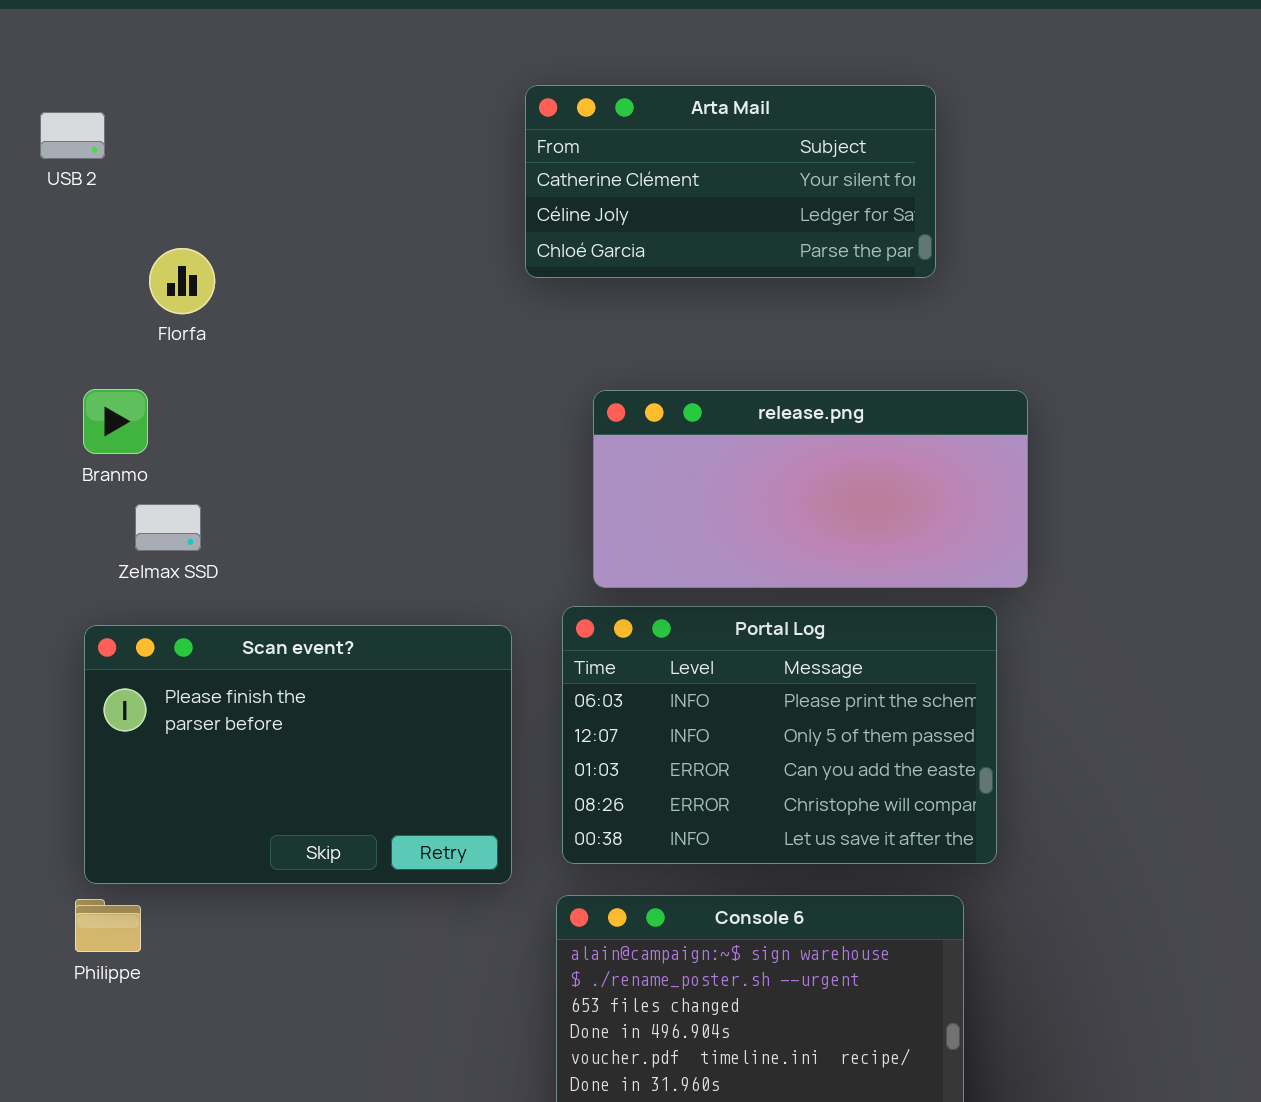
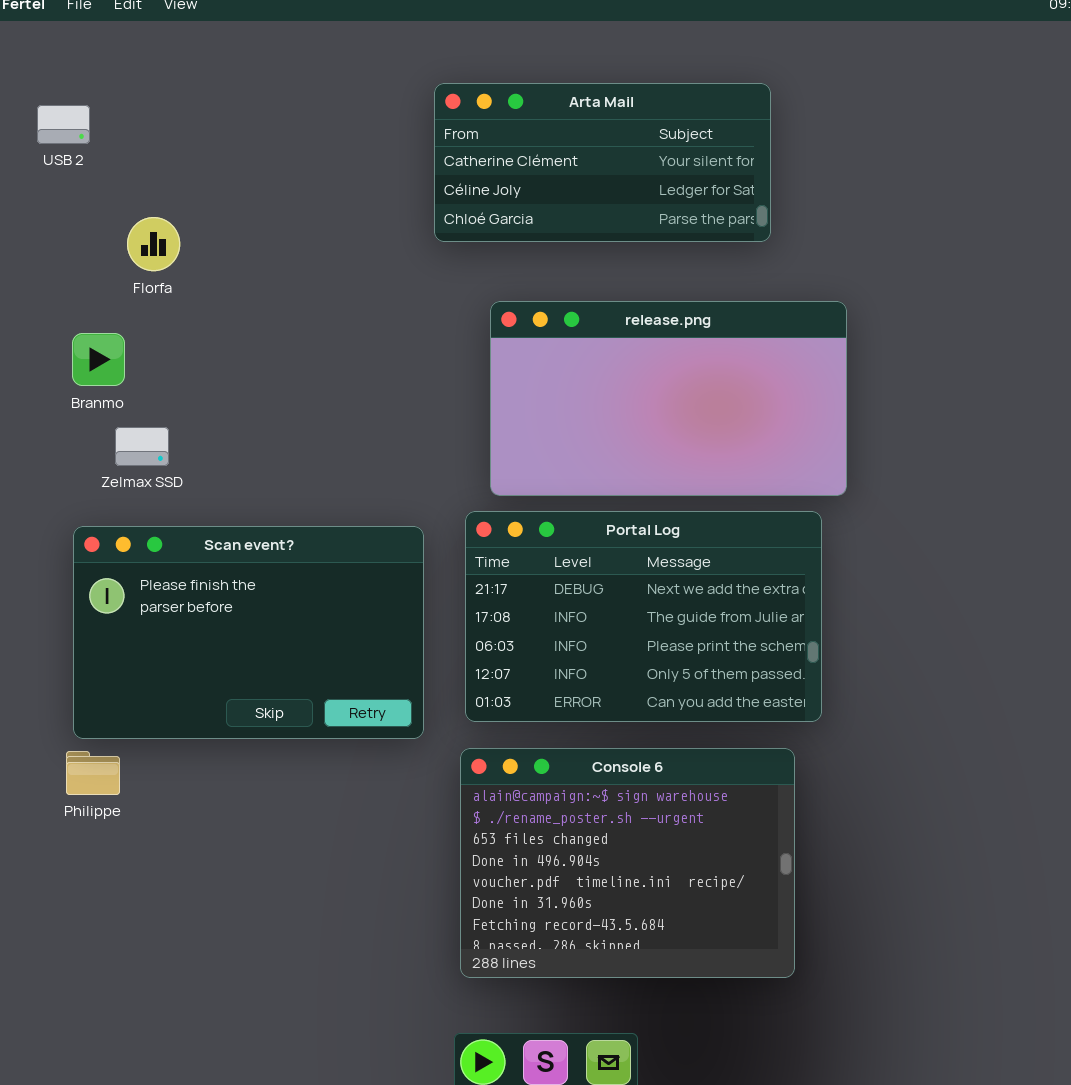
release.png: [593,390,1028,588] -> [490,301,847,496], resized
Portal Log: [562,606,997,864] -> [465,511,822,722], scrolled up 2 rows

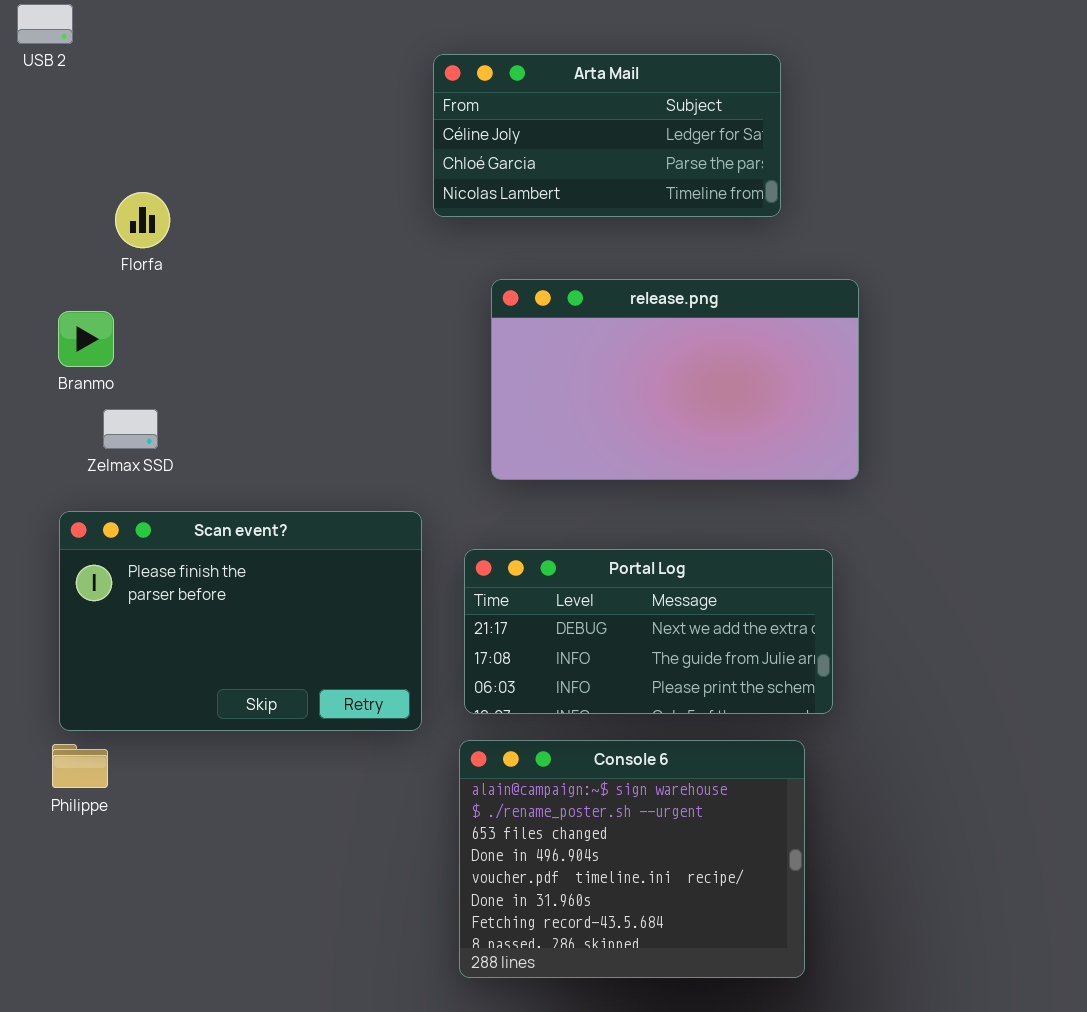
Arta Mail: [434,83,771,242] -> [433,54,781,217], scrolled down 1 row
USB 2: [37,105,90,144] -> [17,4,73,44], moved
Portal Log: [465,511,822,722] -> [464,549,833,714], resized

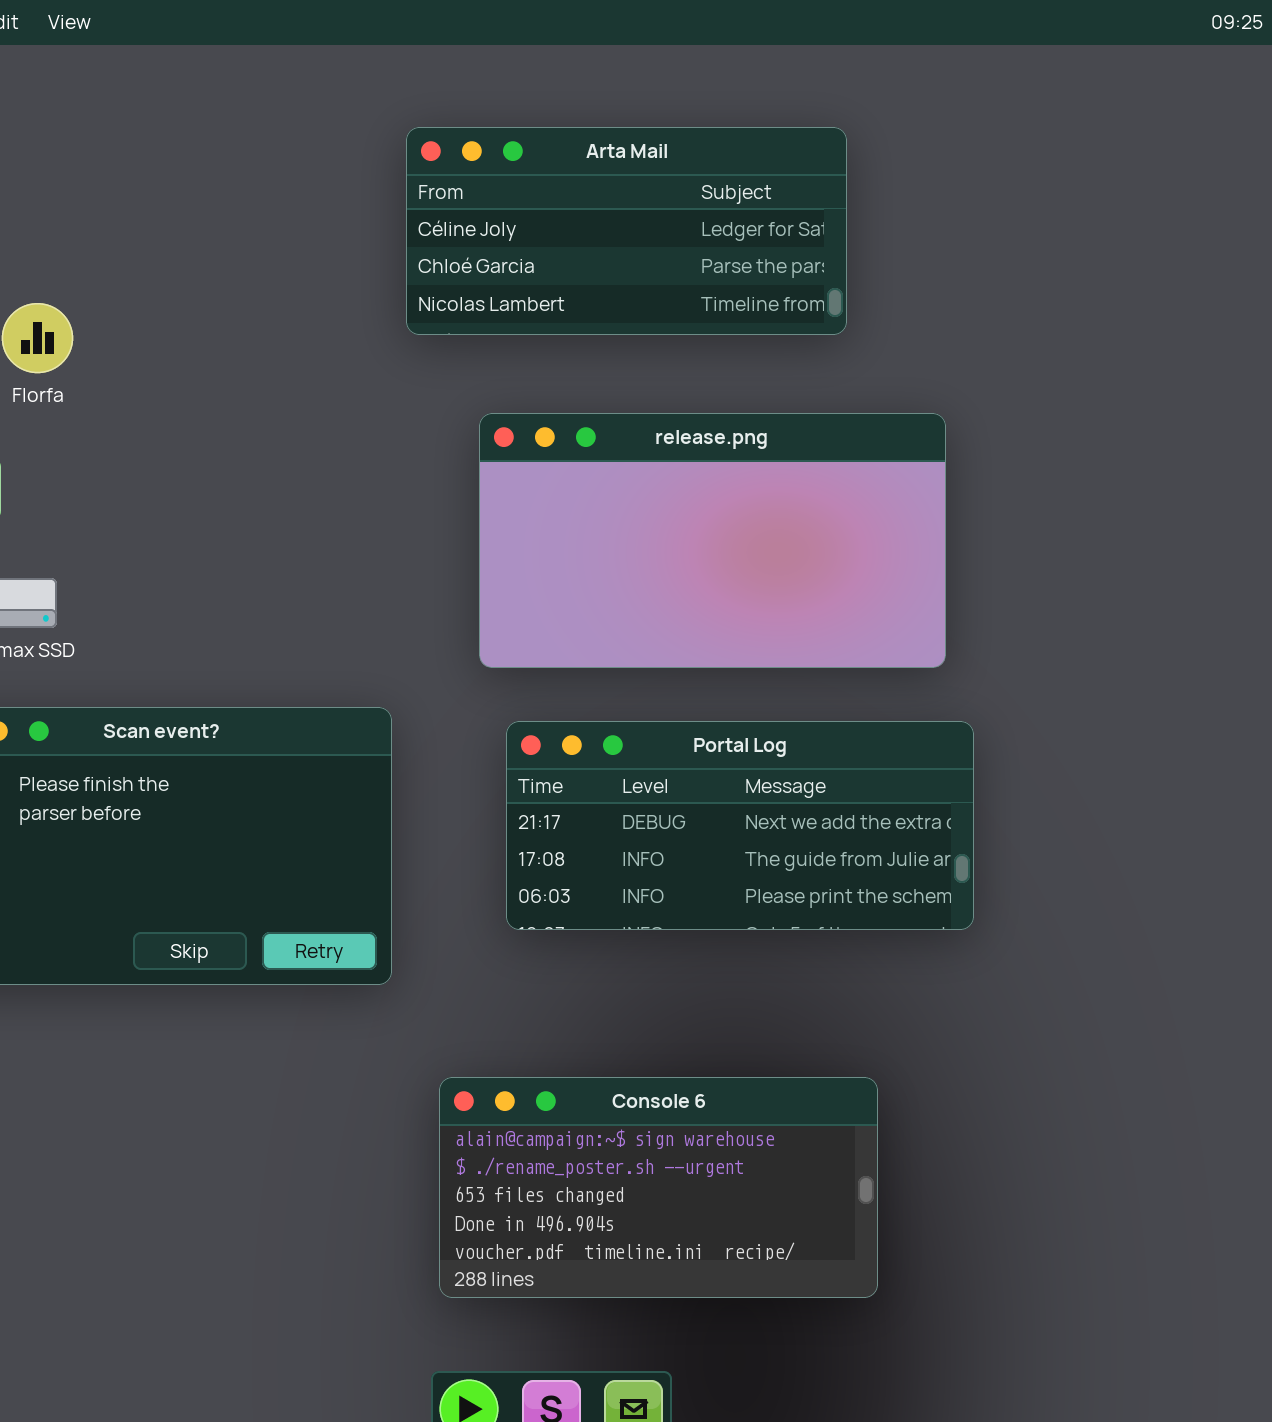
Portal Log: [464,549,833,714] -> [506,721,974,930], moved
Console 6: [459,740,805,978] -> [439,1077,878,1298], resized

